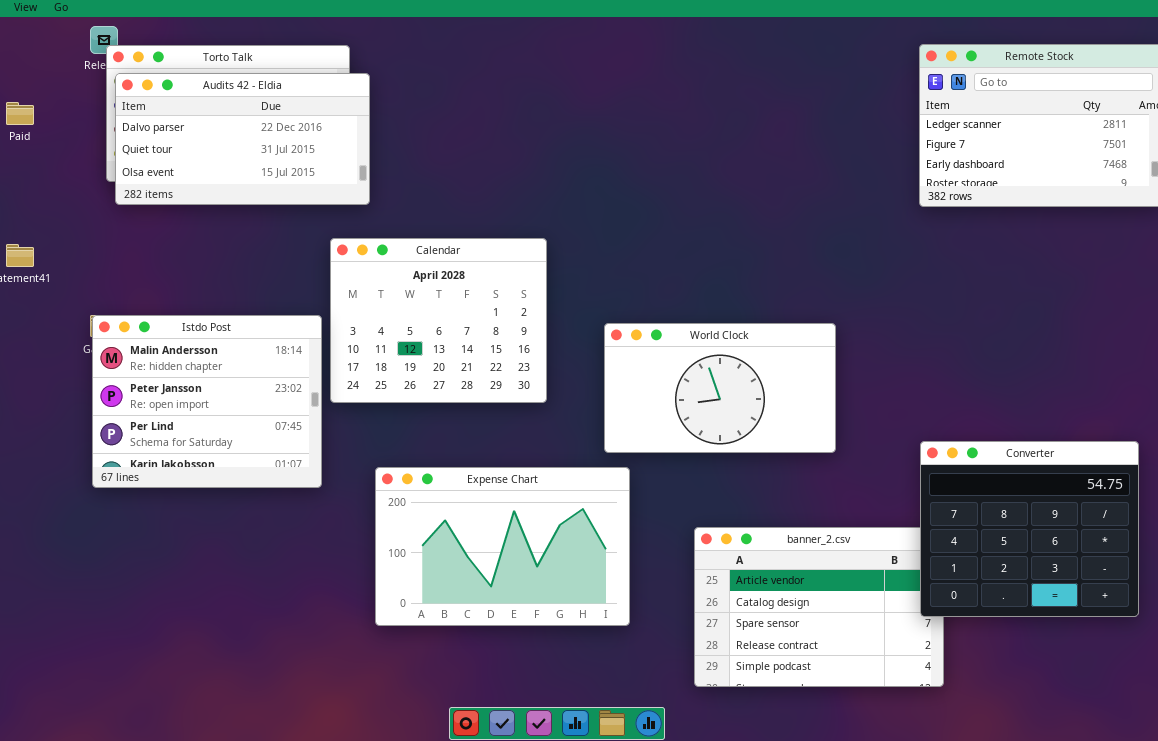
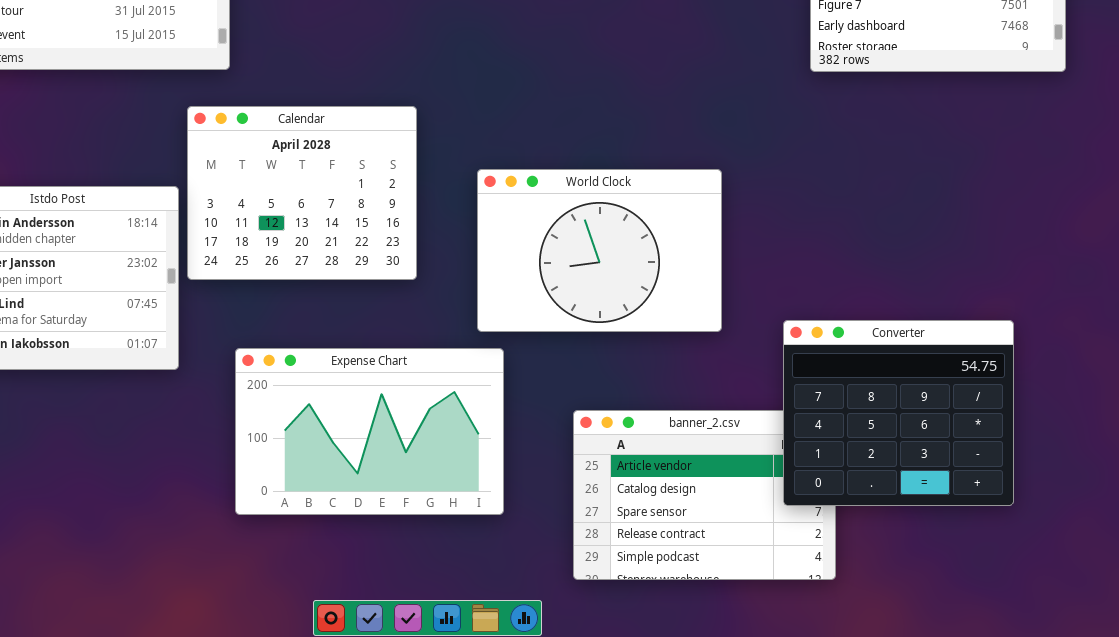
World Clock: [604,323,836,453] -> [477,169,722,332], resized
Converter: [920,441,1139,617] -> [783,320,1014,506], moved

